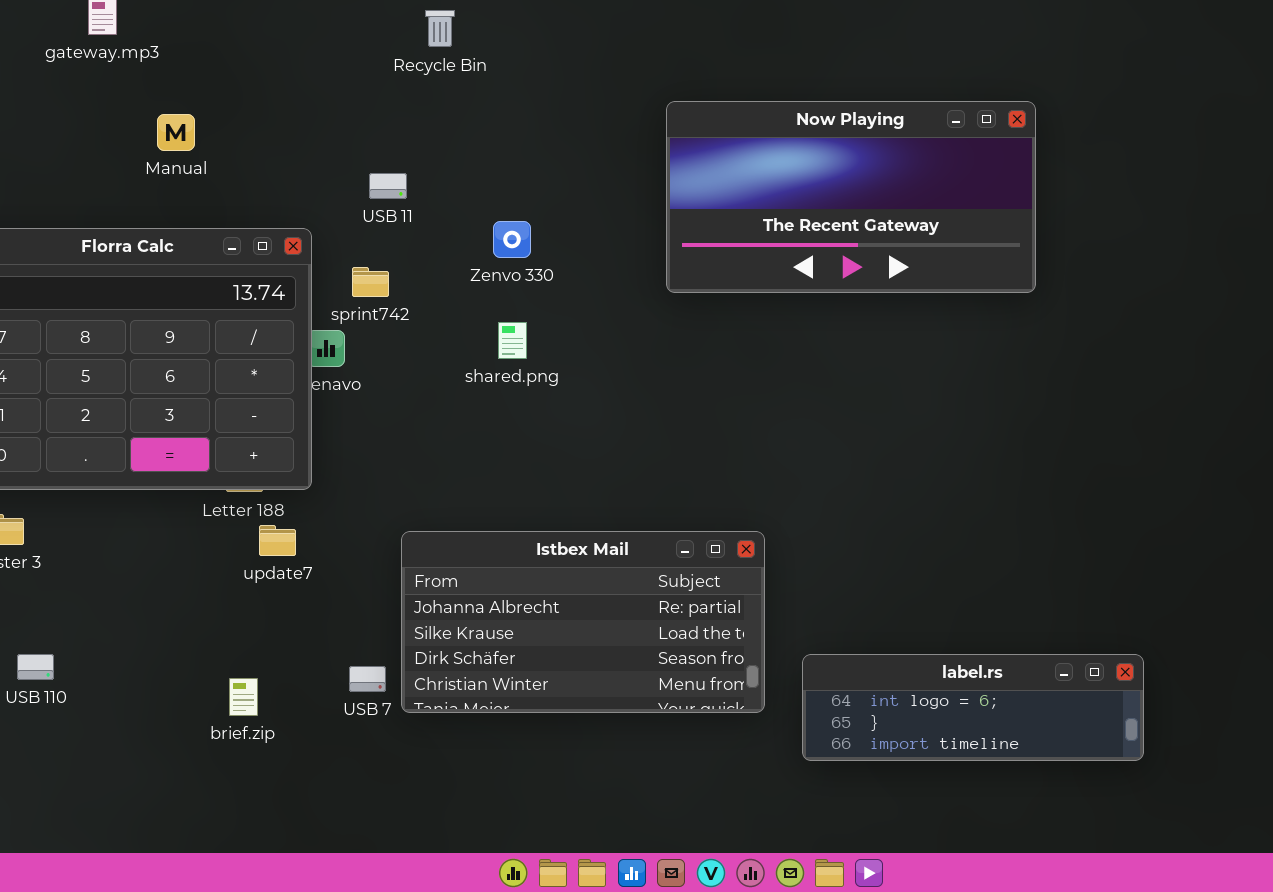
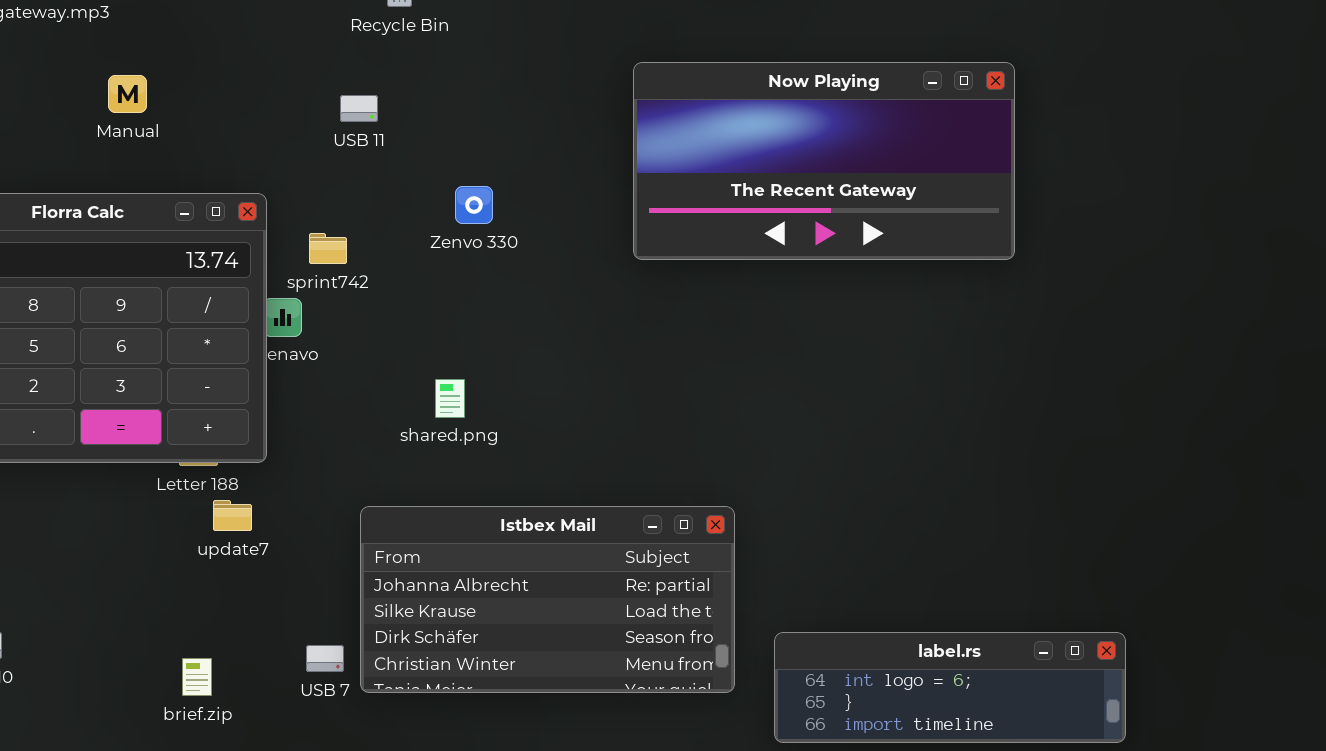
USB 11: [369,173,407,199] -> [340,95,378,122], moved
shared.png: [498,322,527,359] -> [435,379,465,418], moved

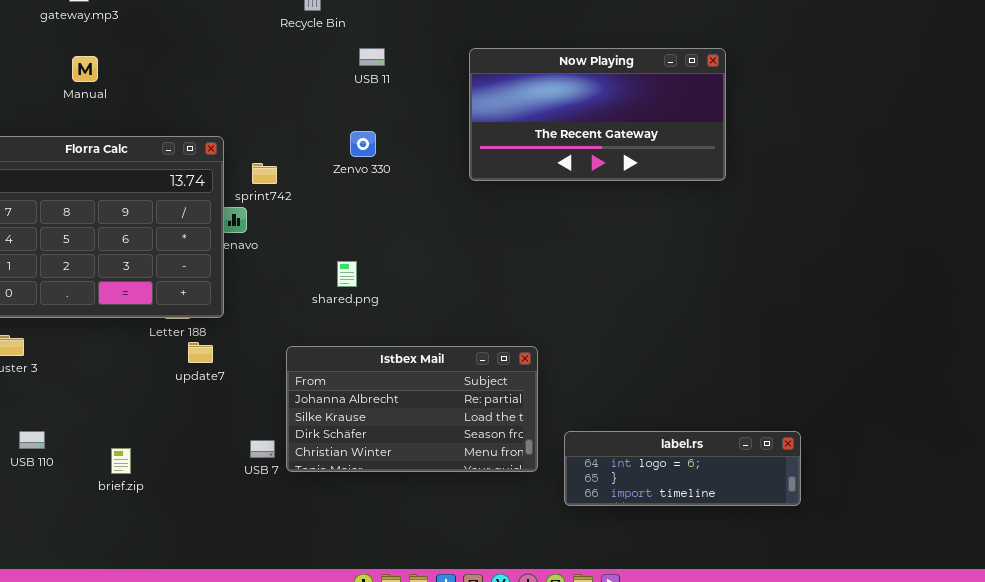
Manual: [108,75,147,113] -> [72,56,98,82], moved
USB 11: [340,95,378,122] -> [359,48,385,66], moved
brief.zip: [182,658,212,696] -> [111,448,131,474], moved

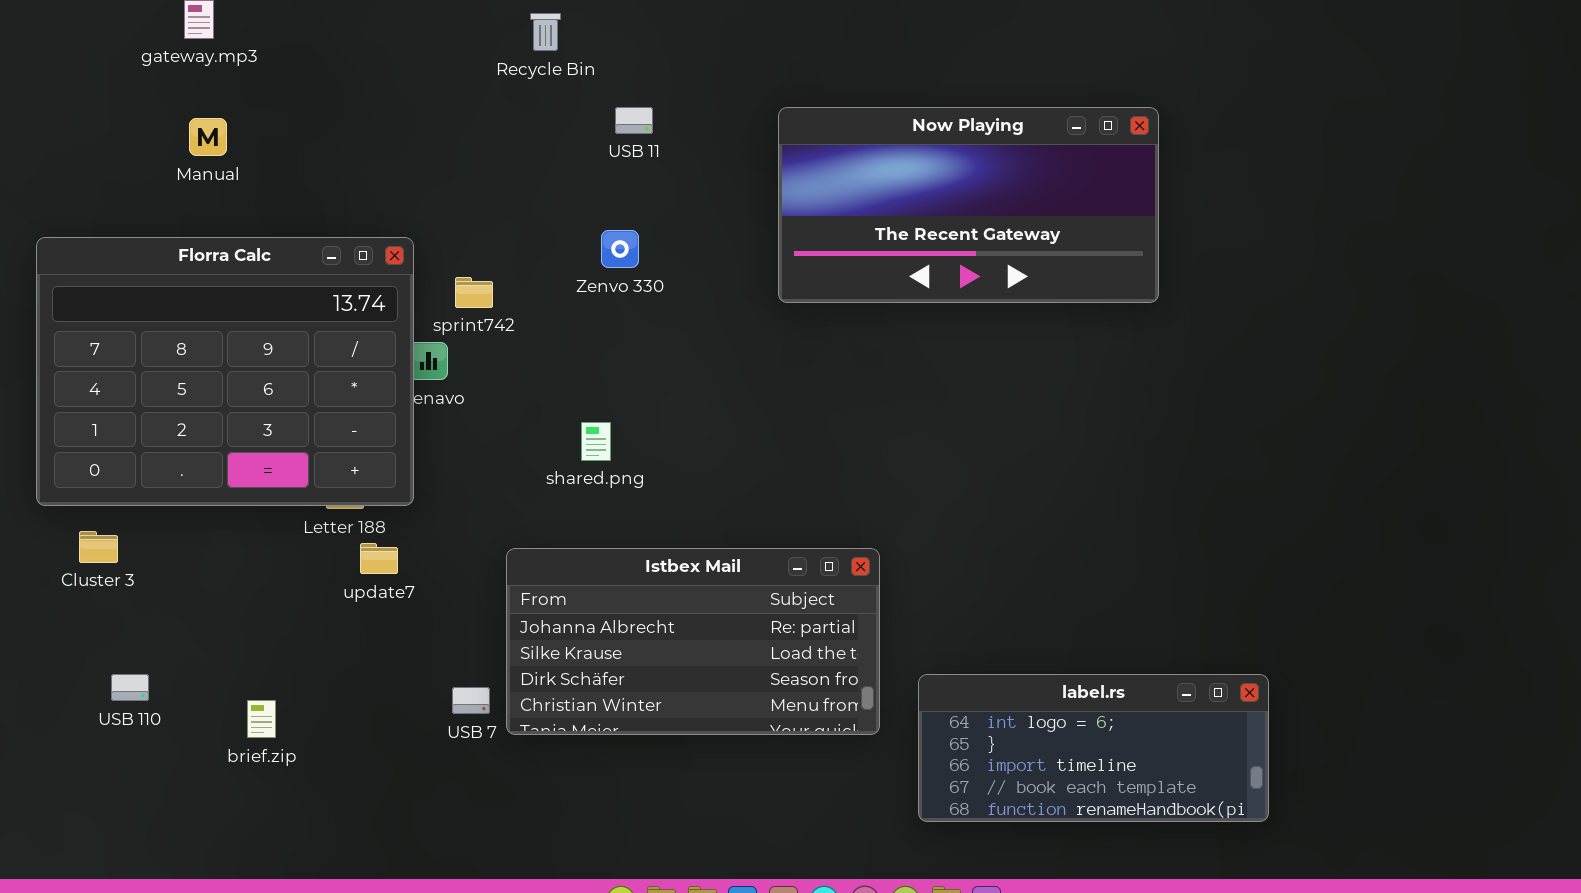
label.rs: [564,431,801,506] -> [918,674,1269,822], resized

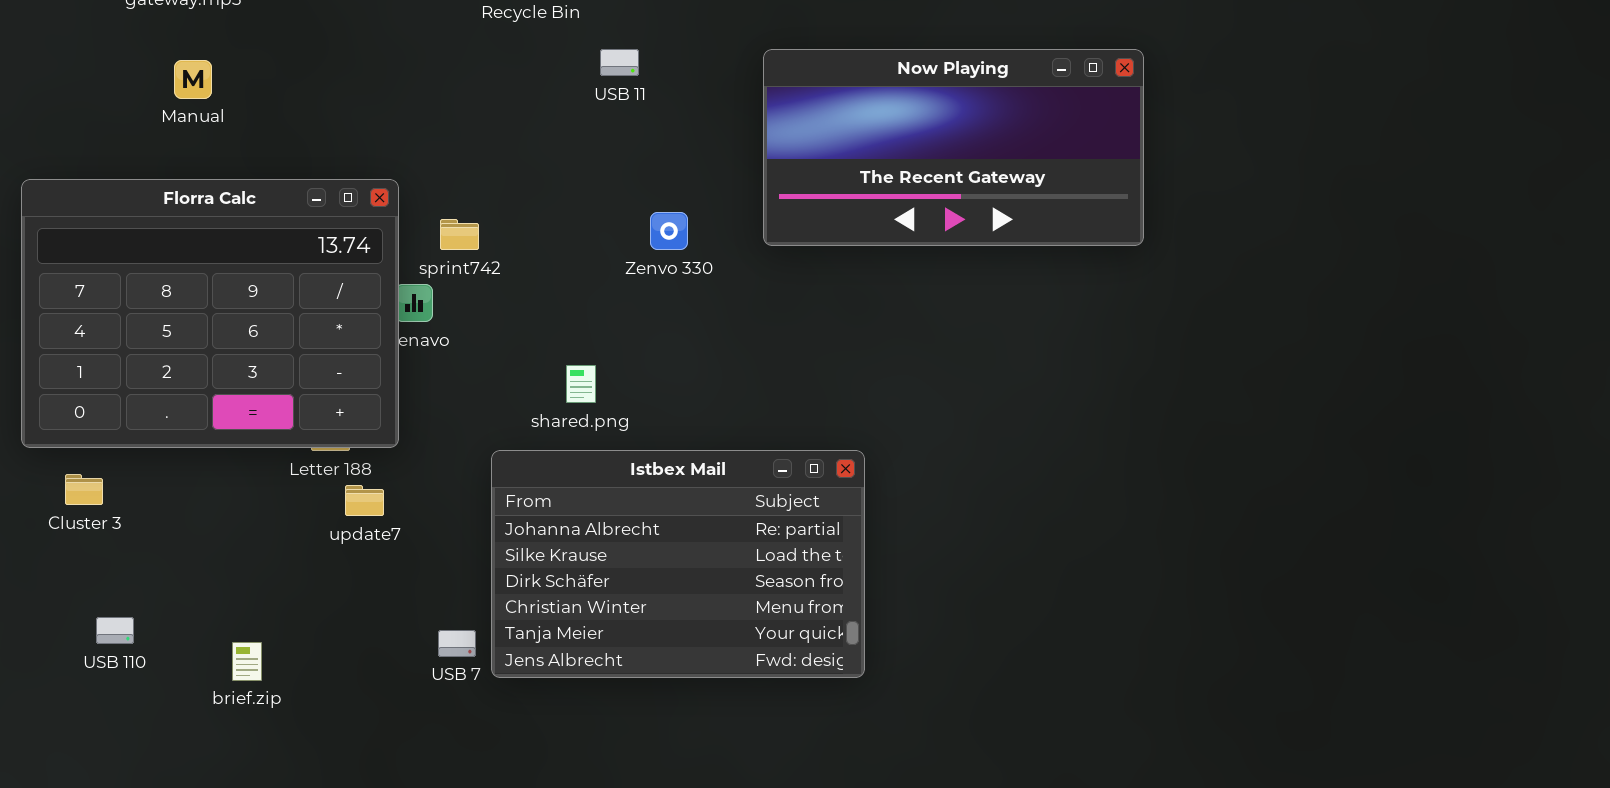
Zenvo 330: [601,230,639,268] -> [650,212,688,250], moved
Istbex Mail: [506,548,880,735] -> [491,450,865,678], resized
label.rs: [918,674,1269,822] -> none, closed

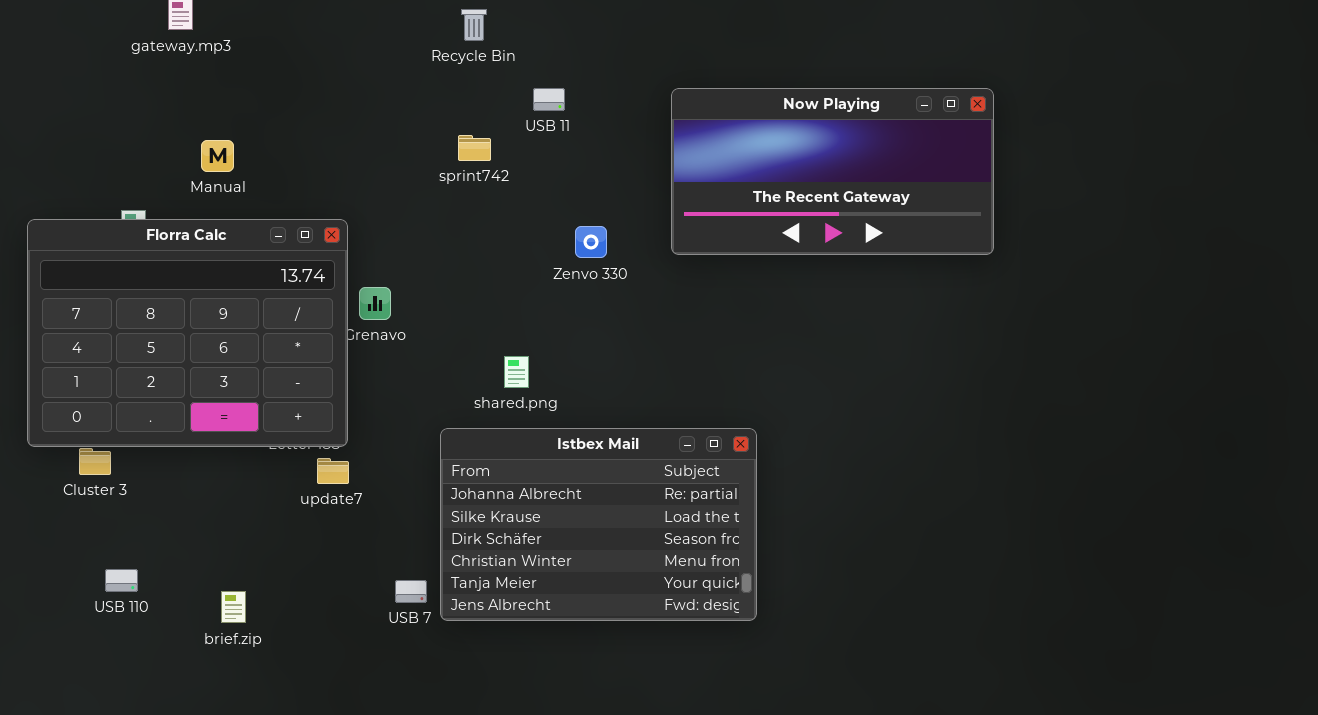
Manual: [174,60,212,99] -> [201,140,234,172], moved
Florra Calc: [21,179,399,448] -> [27,219,348,447], moved
sprint742: [440,219,479,250] -> [458,135,491,161], moved

